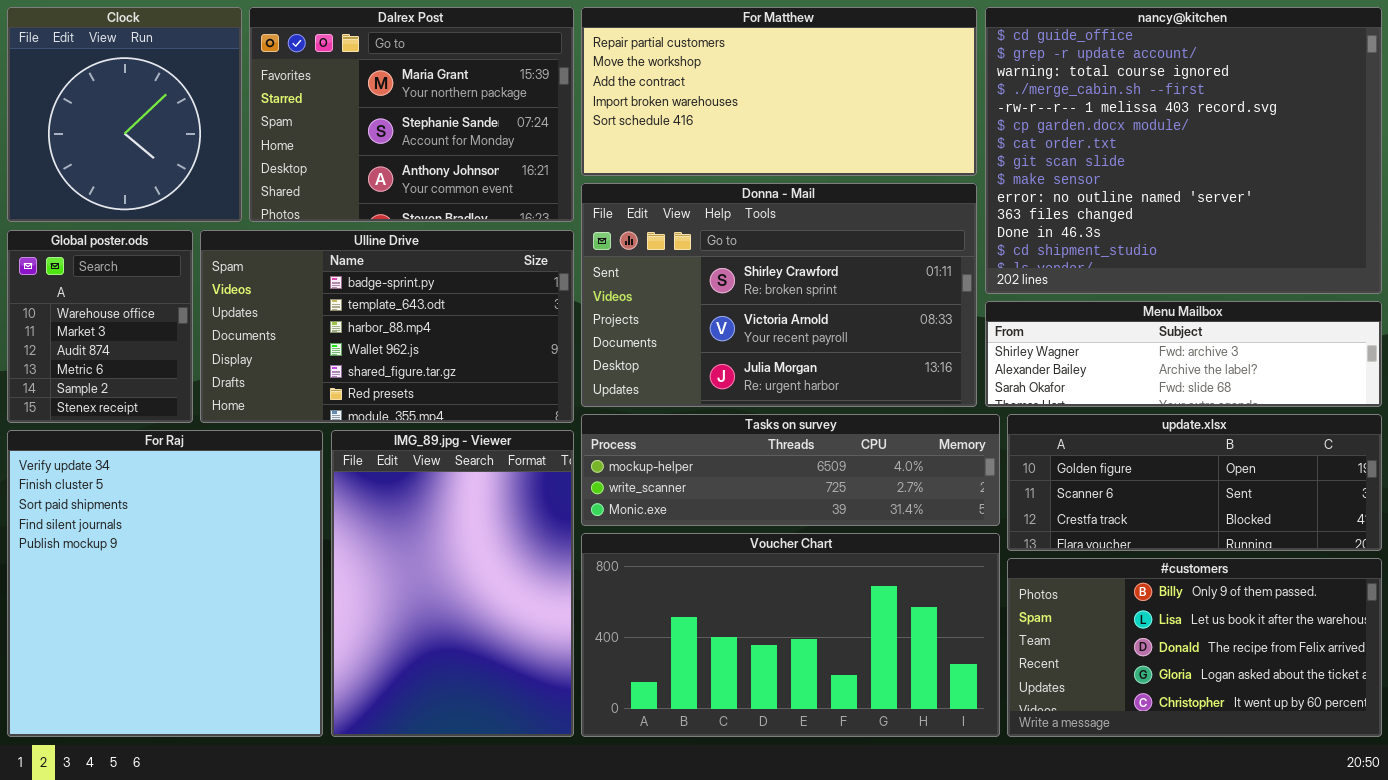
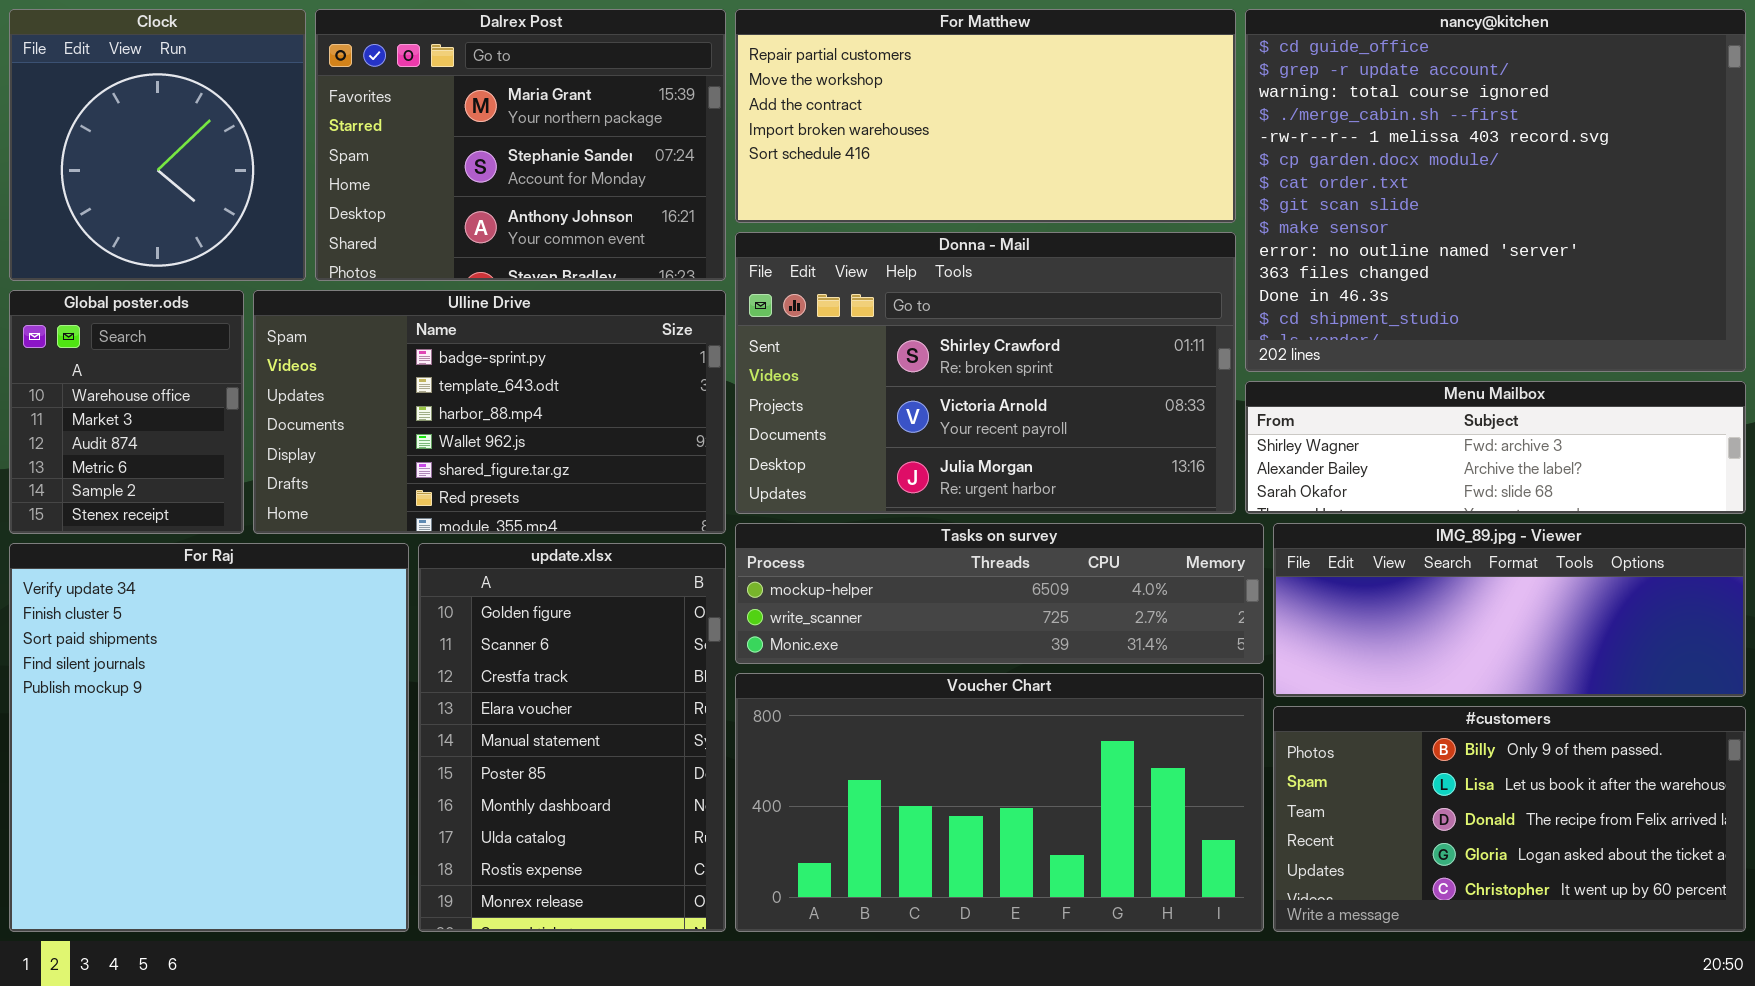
update.xlsx: [1007,414,1382,551] -> [418,543,726,932], moved, resized
IMG_89.jpg - Viewer: [331,430,574,737] -> [1273,523,1746,697], moved, resized

